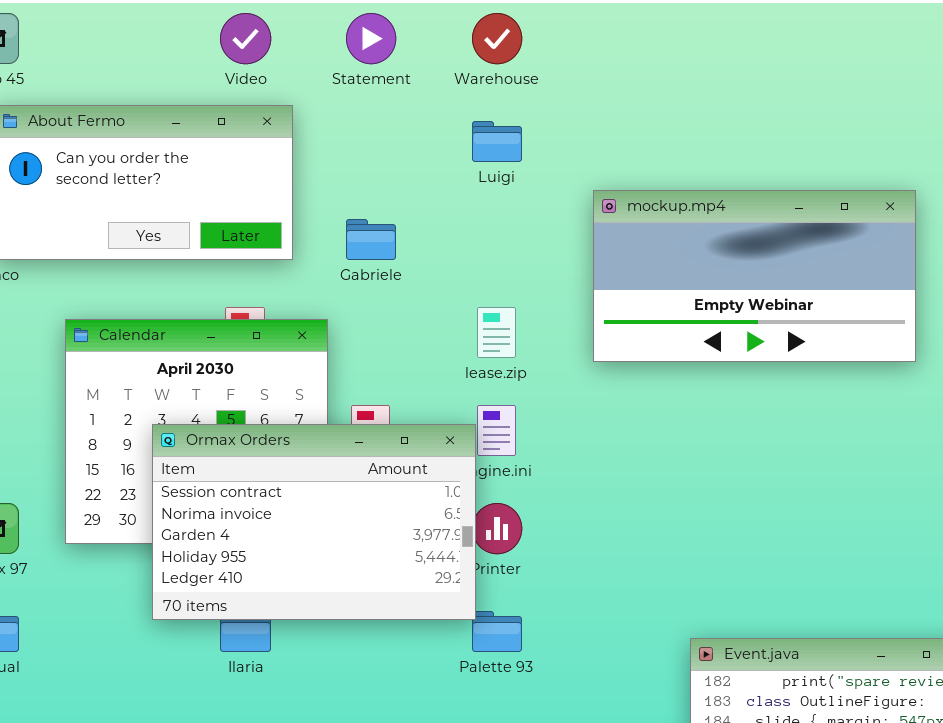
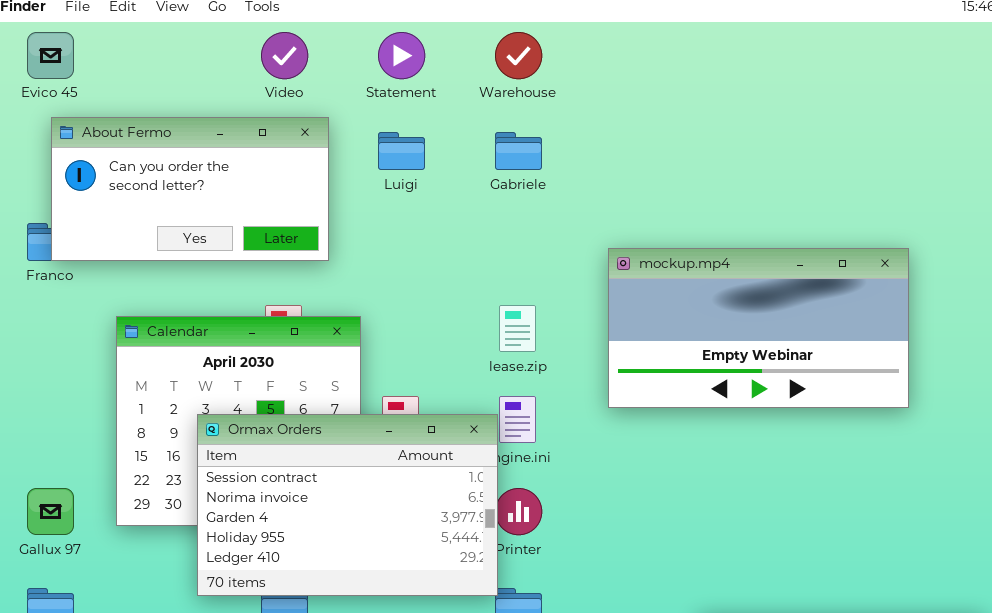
Luigi: [472,121,522,162] -> [378,132,425,170], moved
mockup.mp4: [593,190,916,362] -> [608,248,909,408], moved
Gabriele: [346,219,396,260] -> [495,132,542,170], moved

